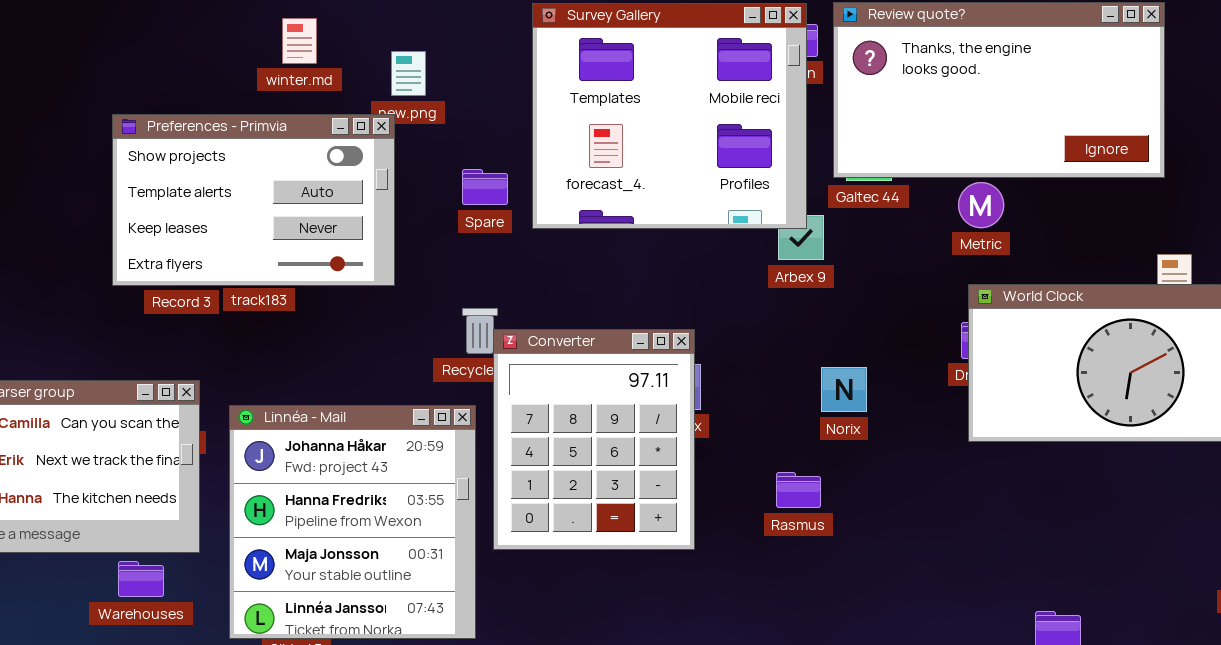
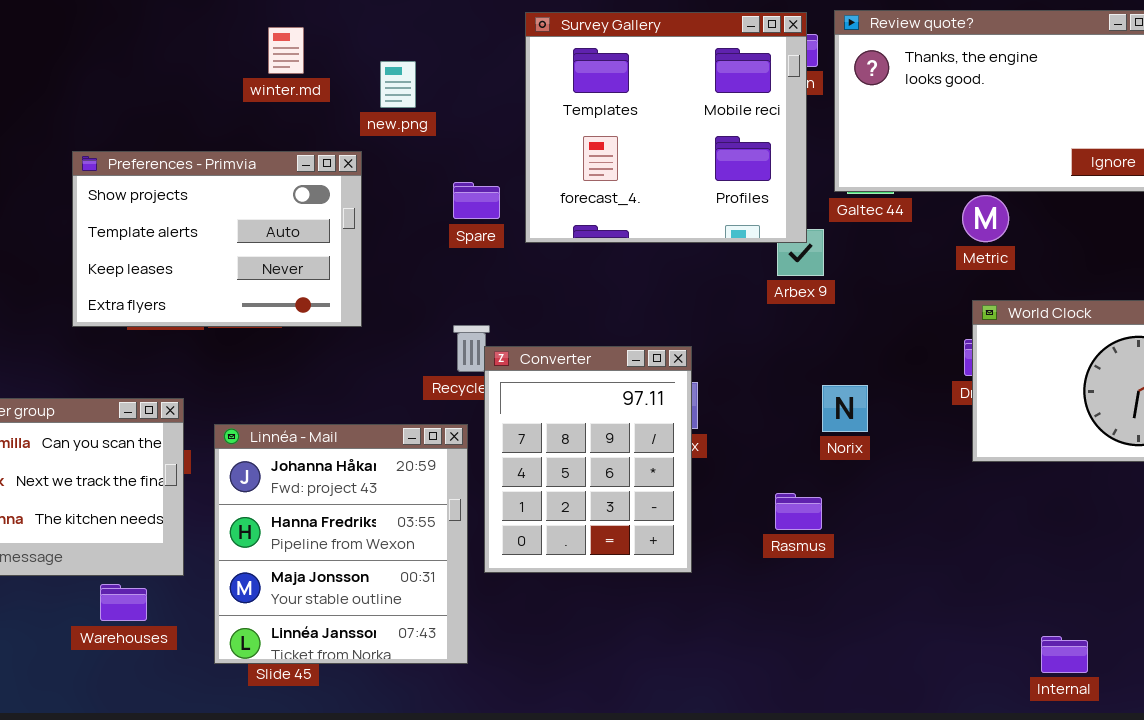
Preferences - Primvia: [112,114,395,286] -> [72,151,362,327], moved

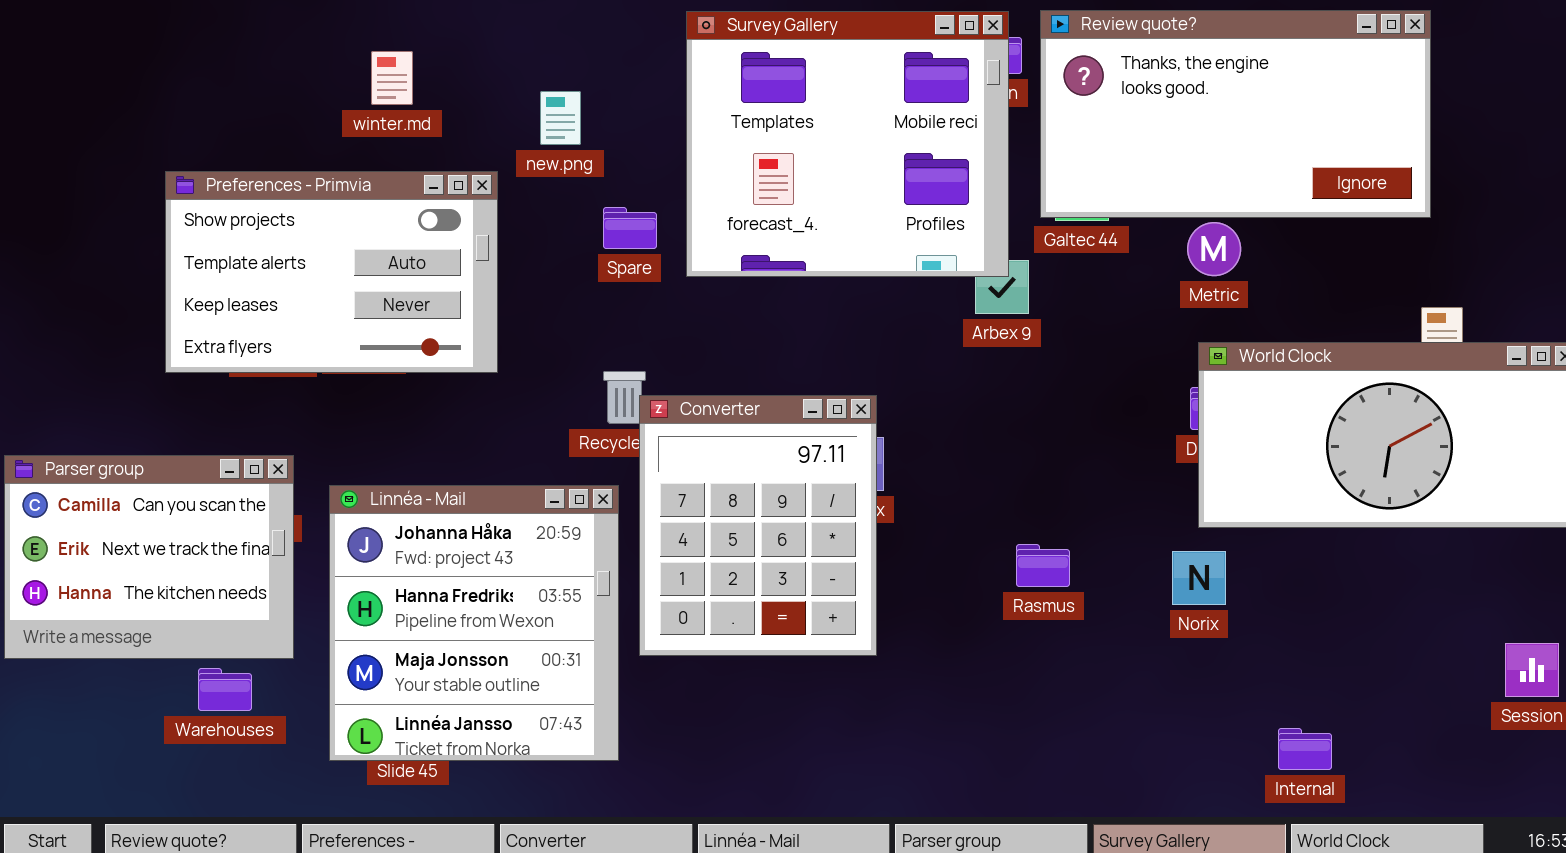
winter.md: [268,27,304,74] -> [371,51,413,105], moved
new.png: [380,61,416,108] -> [540,91,581,145], moved
Norix: [822,385,868,432] -> [1172,551,1226,605], moved
Rasmus: [775,493,822,530] -> [1016,544,1070,587], moved

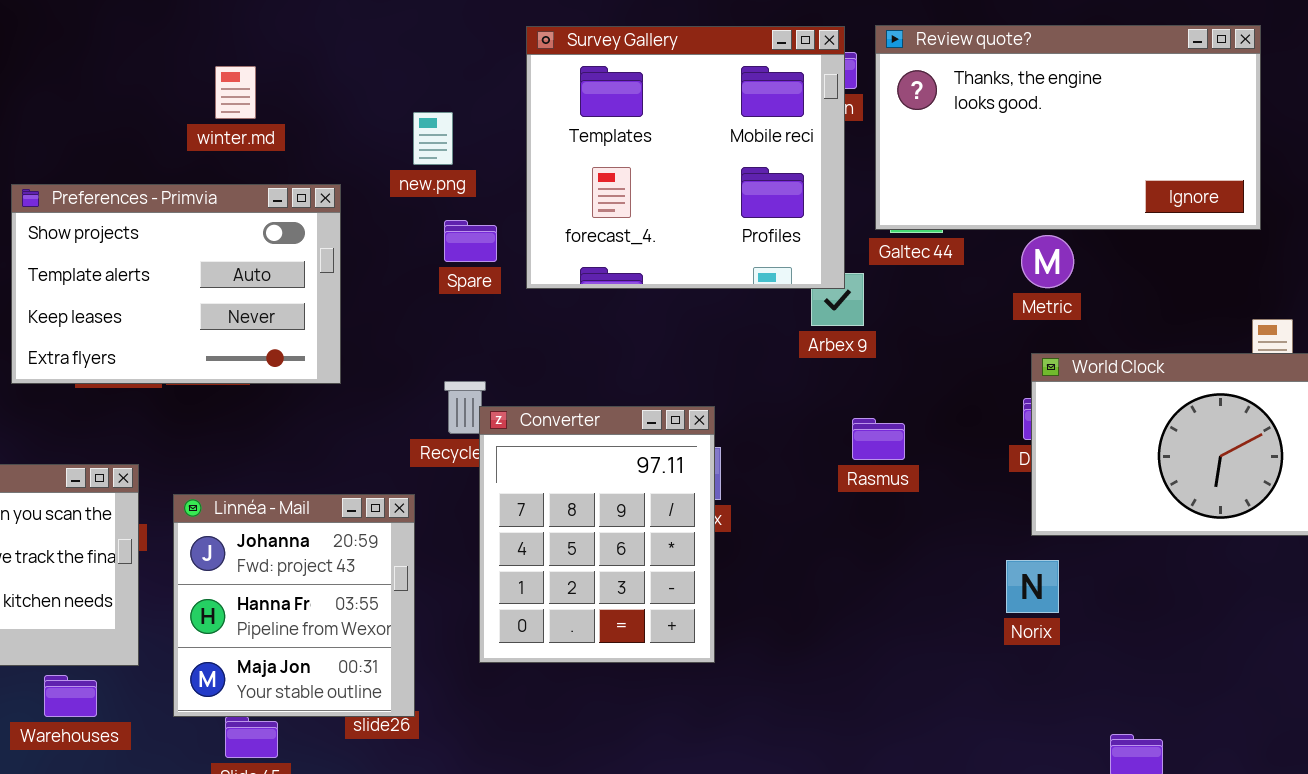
new.png: [540,91,581,145] -> [413,112,453,165], moved
Linnéa - Mail: [329,485,619,761] -> [173,494,415,717], resized
Rasmus: [1016,544,1070,587] -> [852,418,905,460], moved

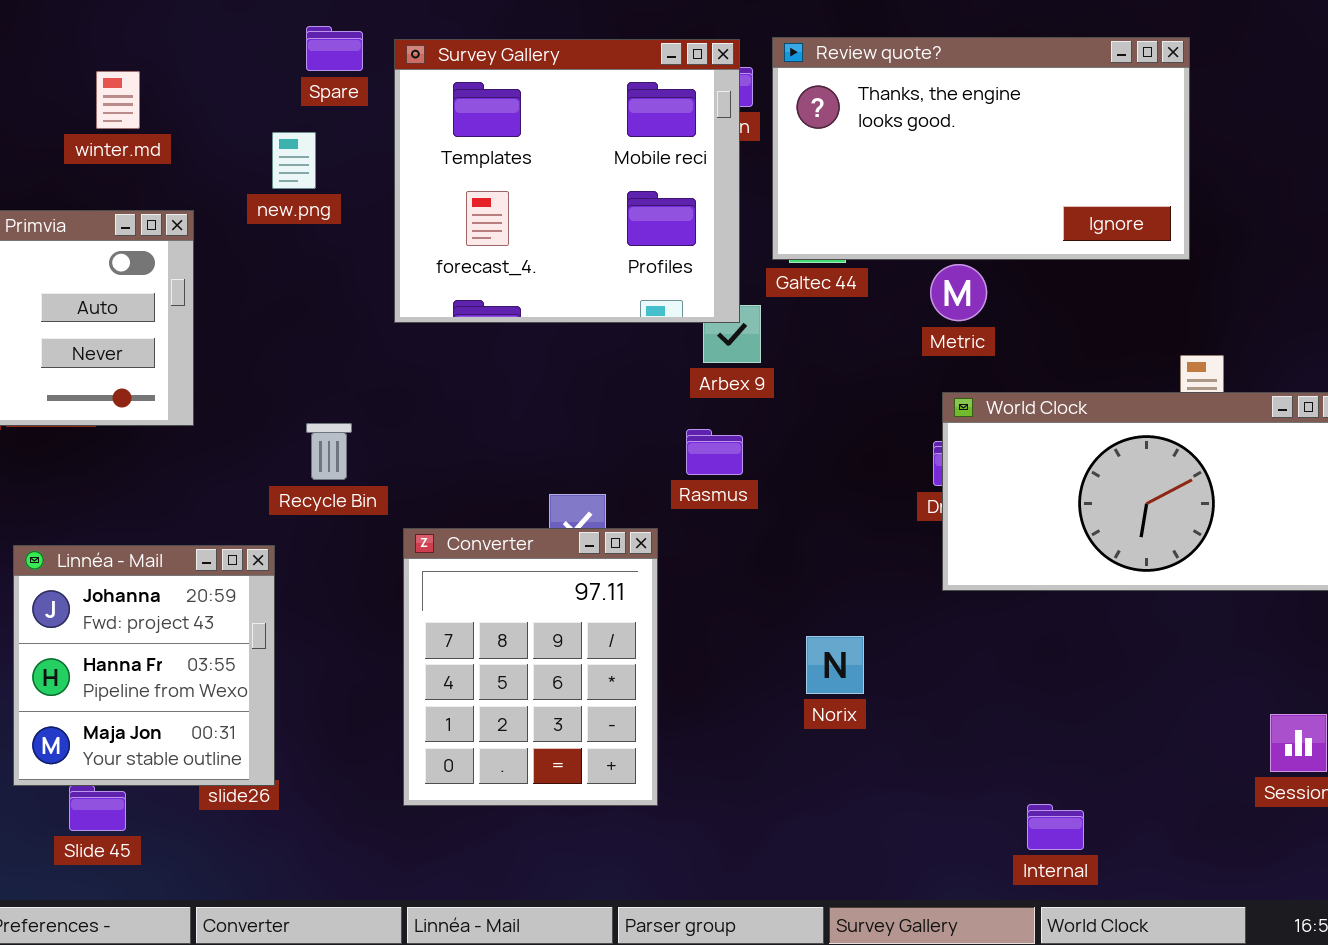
winter.md: [215,66,256,119] -> [96,71,140,129], moved
Spare: [444,220,497,262] -> [306,26,363,71], moved
Converter: [479,406,715,663] -> [403,528,658,806], moved
Rasmus: [852,418,905,460] -> [686,429,743,475], moved
Norix: [1006,560,1059,613] -> [806,636,864,694], moved

